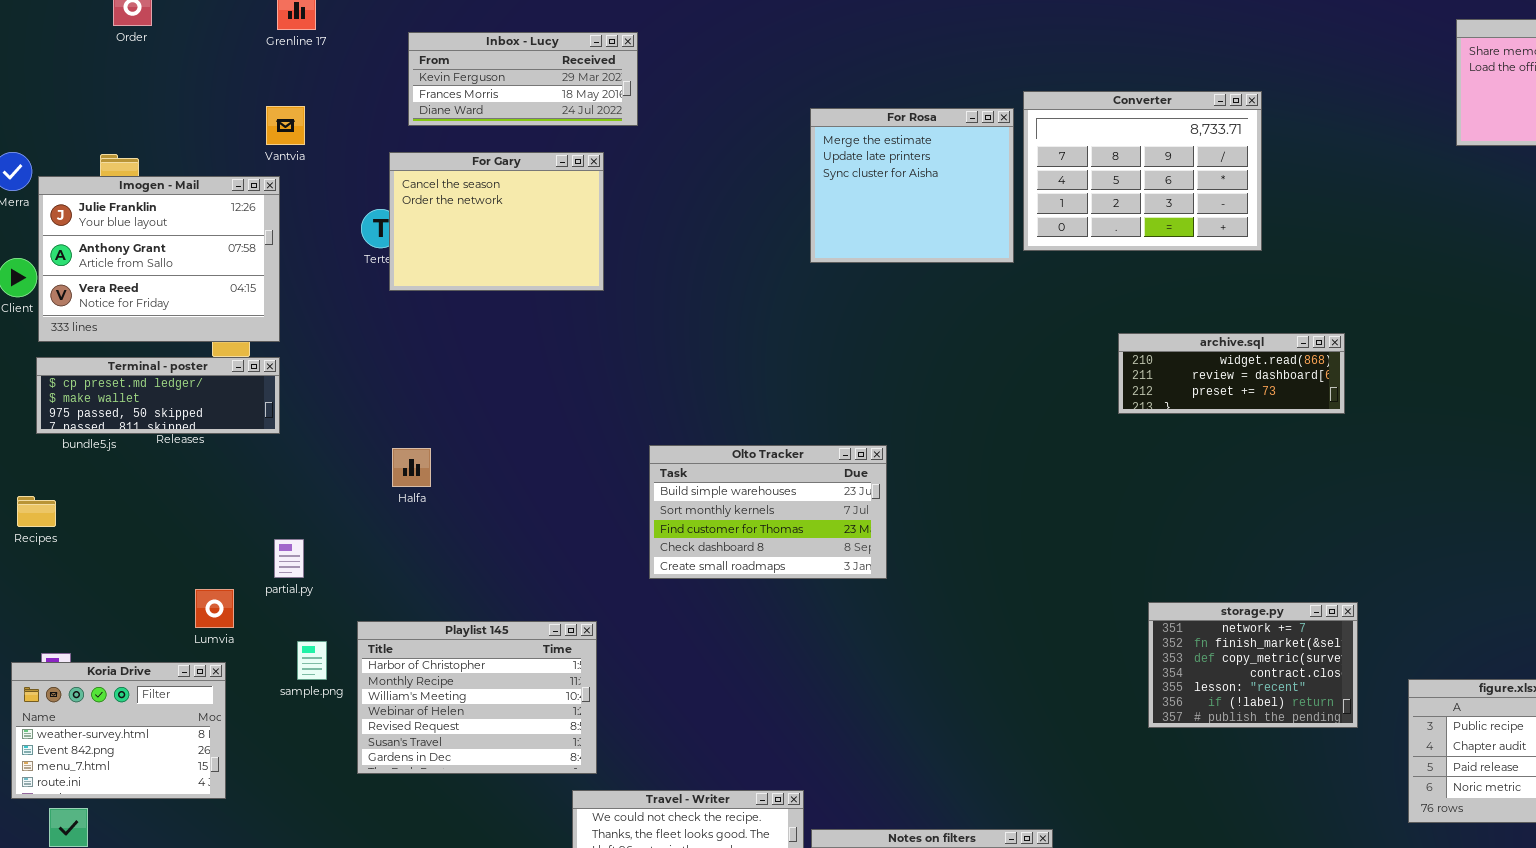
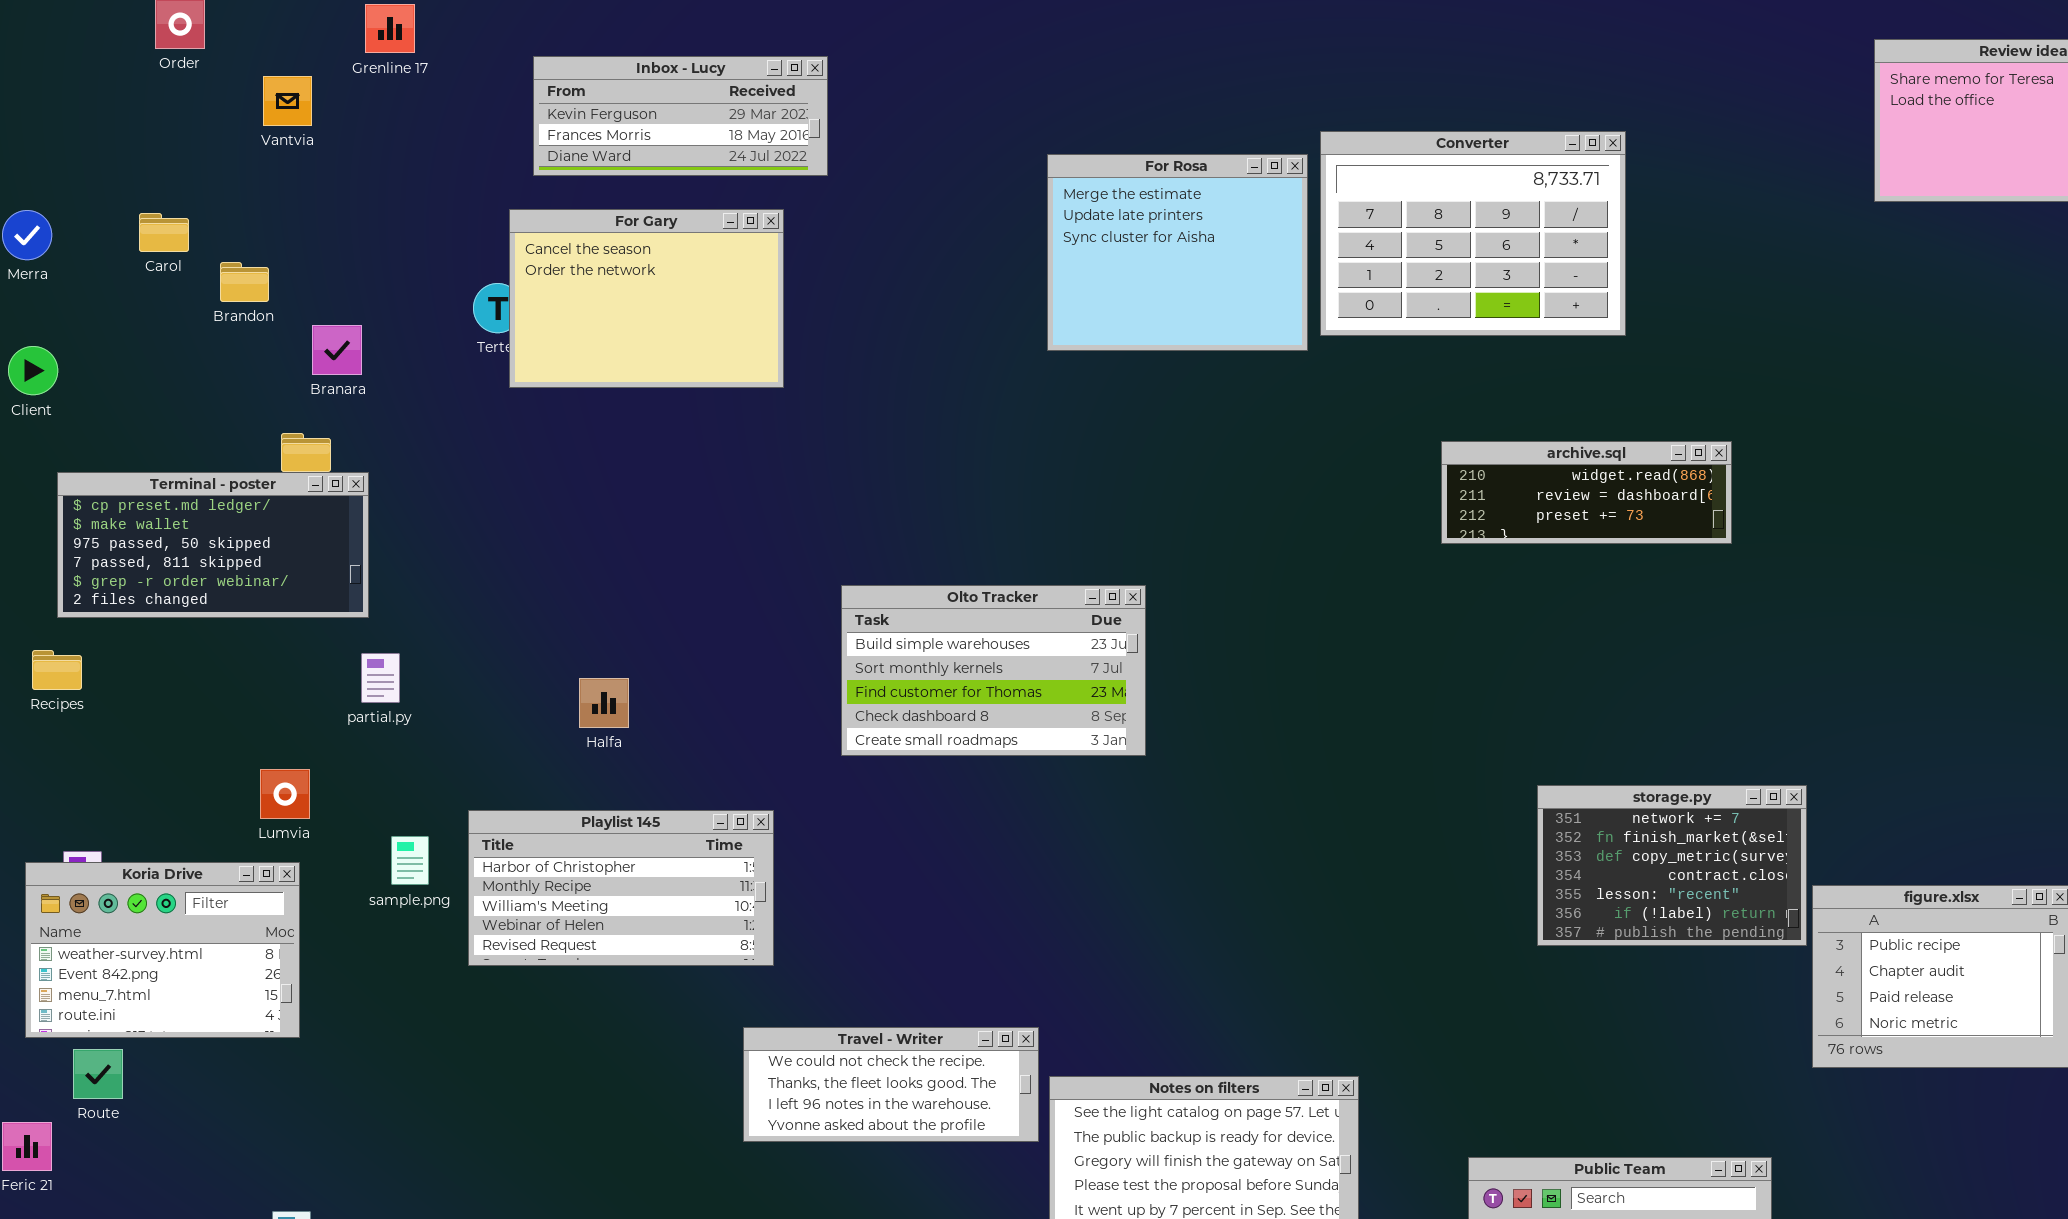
Vantvia: [266,106,305,145] -> [263,76,312,126], moved
Imogen - Mail: [38,176,280,342] -> none, closed
Terminal - poster: [36,357,280,434] -> [57,472,369,618], resized
Halfa: [392,448,431,487] -> [579,678,629,728], moved
partial.py: [274,539,304,578] -> [361,653,400,703], moved
storage.py: [1148,602,1358,728] -> [1537,785,1807,946], moved
Playlist 145: [357,621,597,774] -> [468,810,774,966], resized

